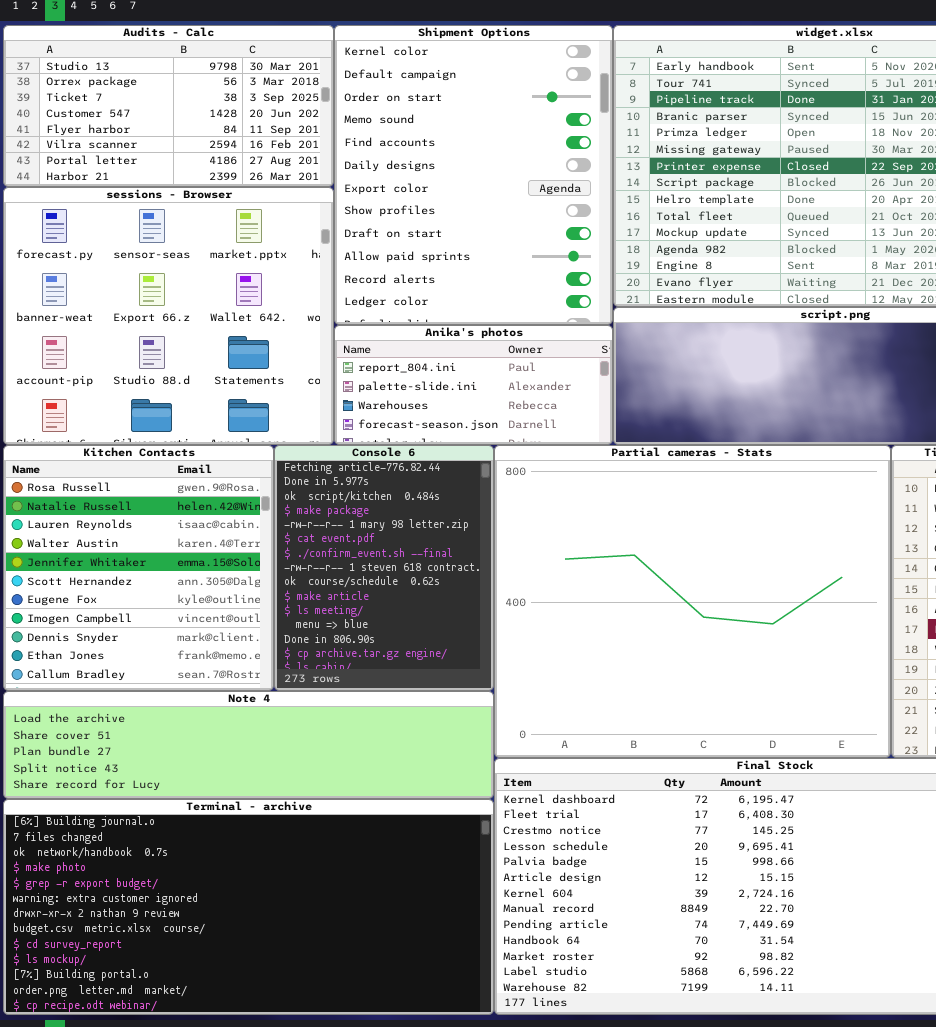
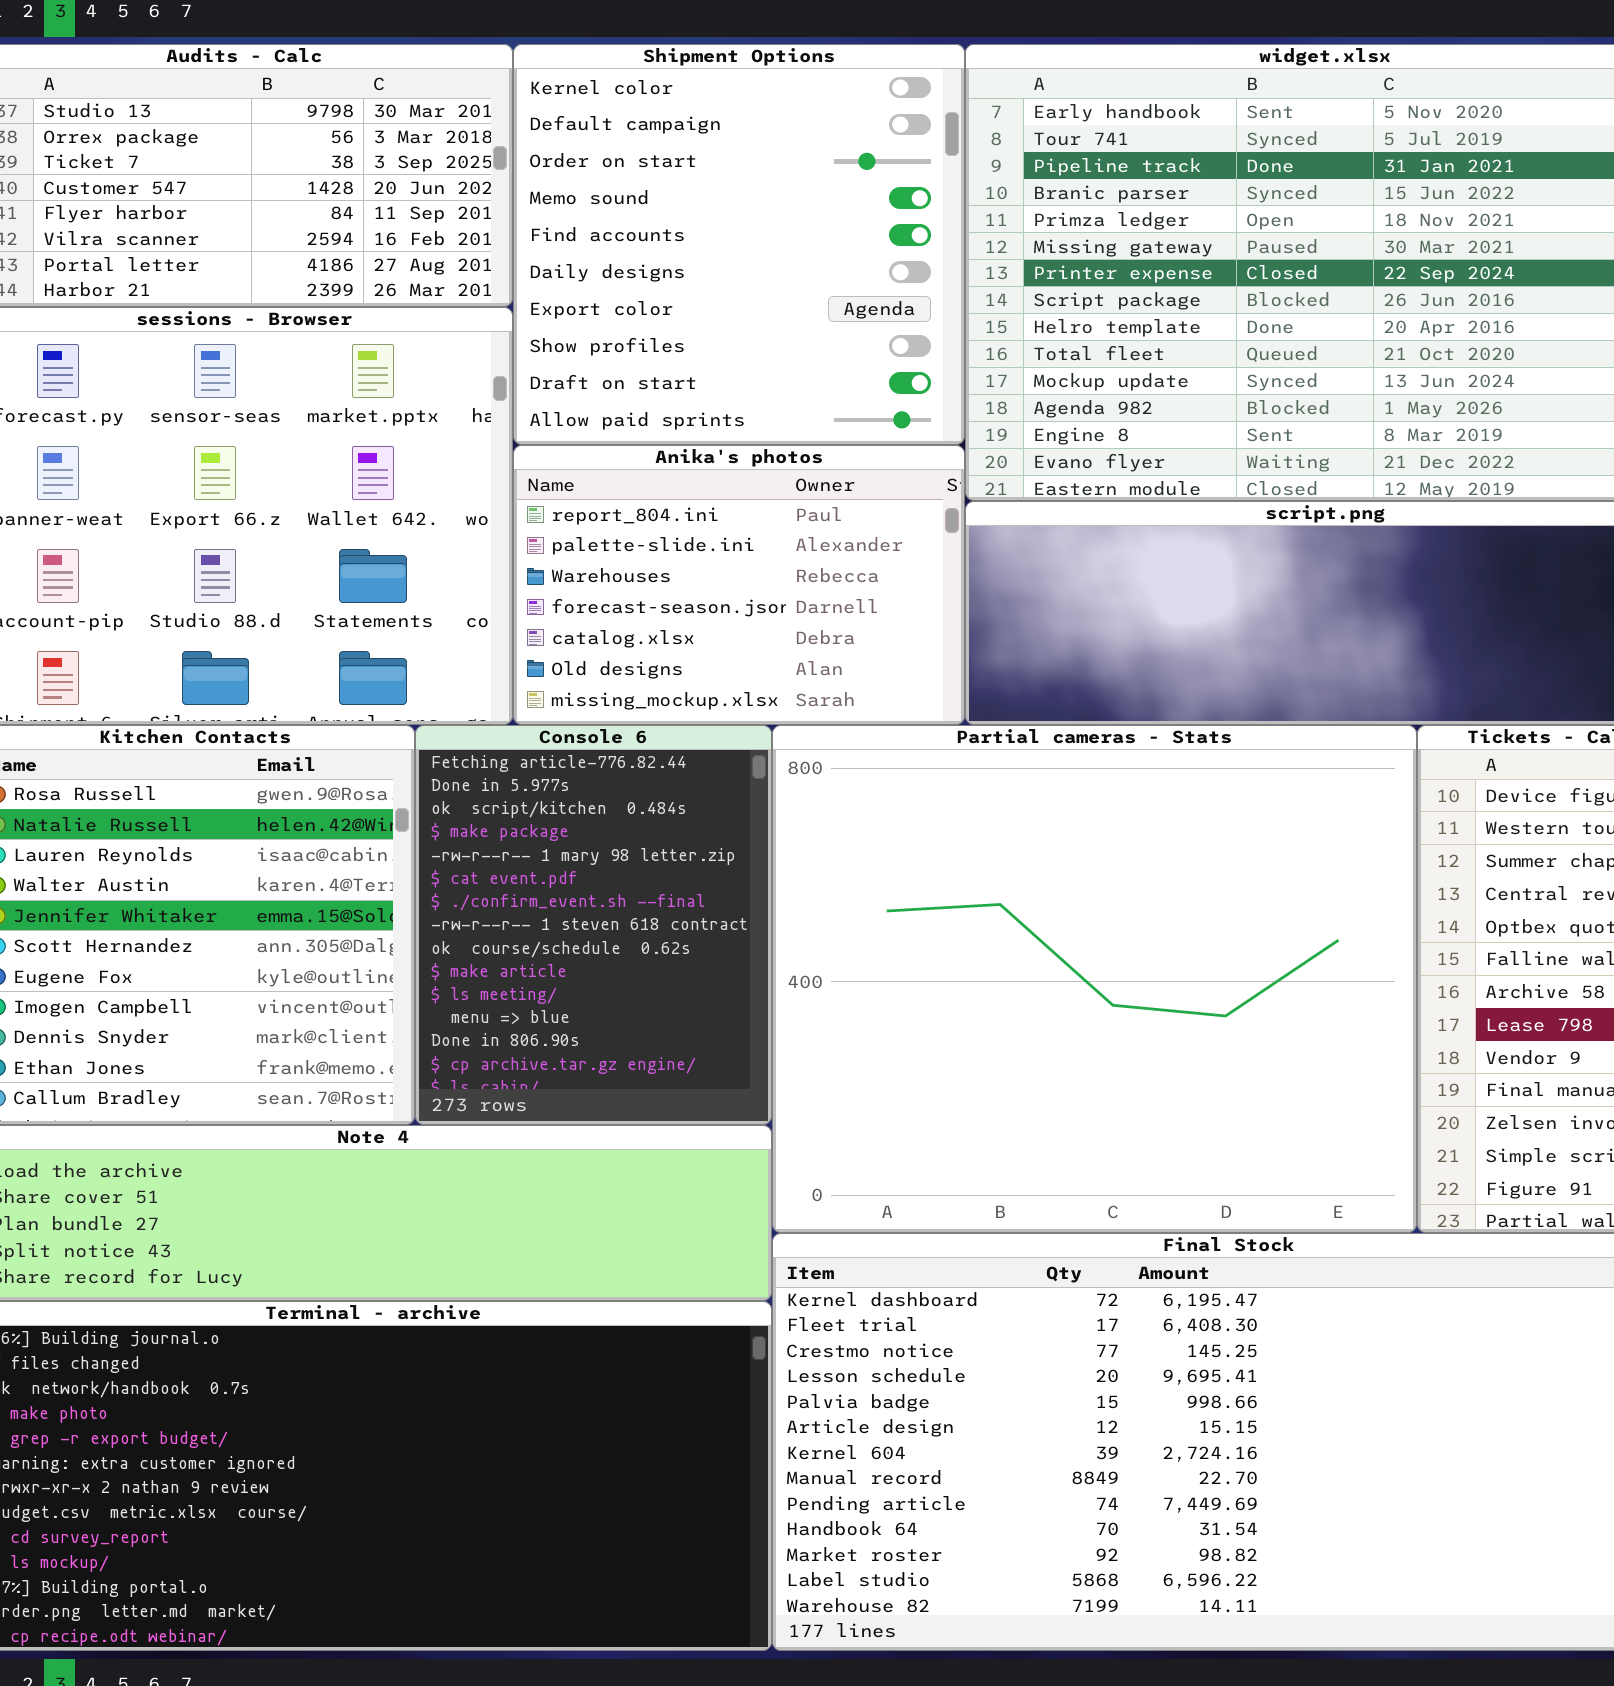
Shipment Options: [334,25,613,325] -> [513,44,965,445], resized
Anika's photos: [334,325,613,445] -> [513,445,965,725], resized

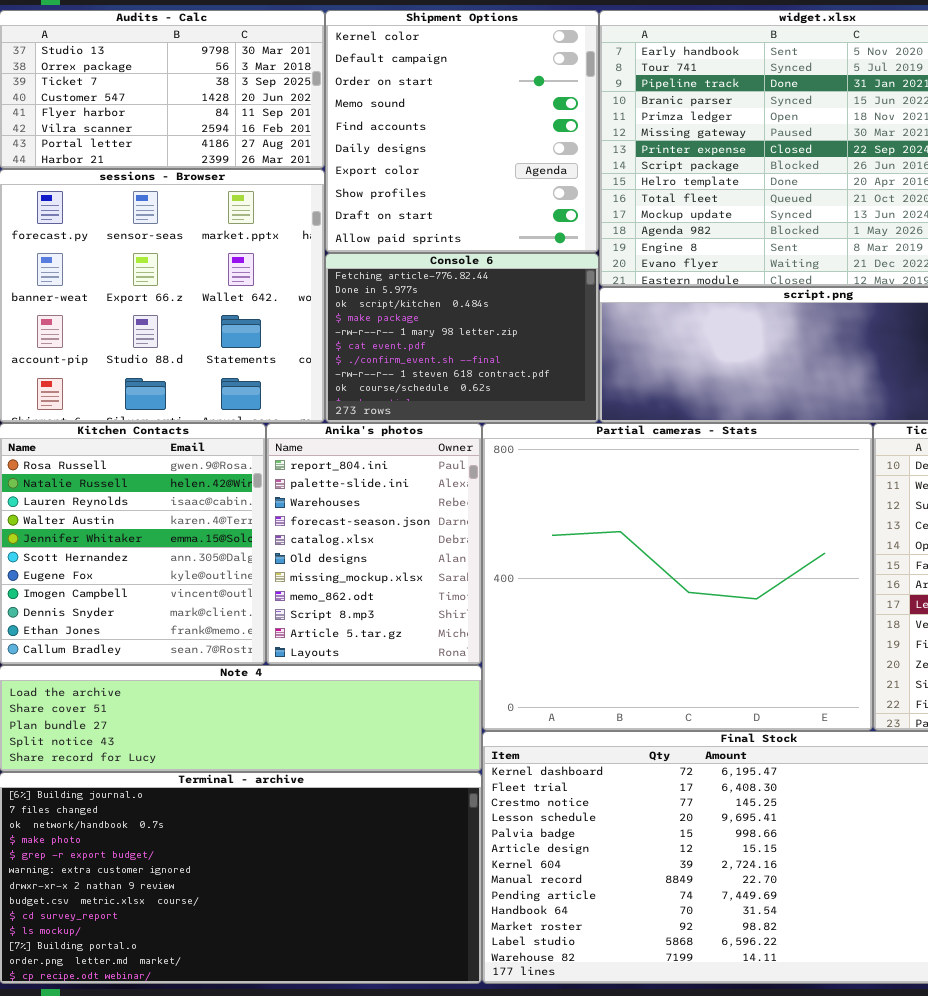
Anika's photos: [513,445,965,725] -> [266,423,482,665], moved, resized
Console 6: [415,725,772,1125] -> [325,253,599,423], moved, resized

